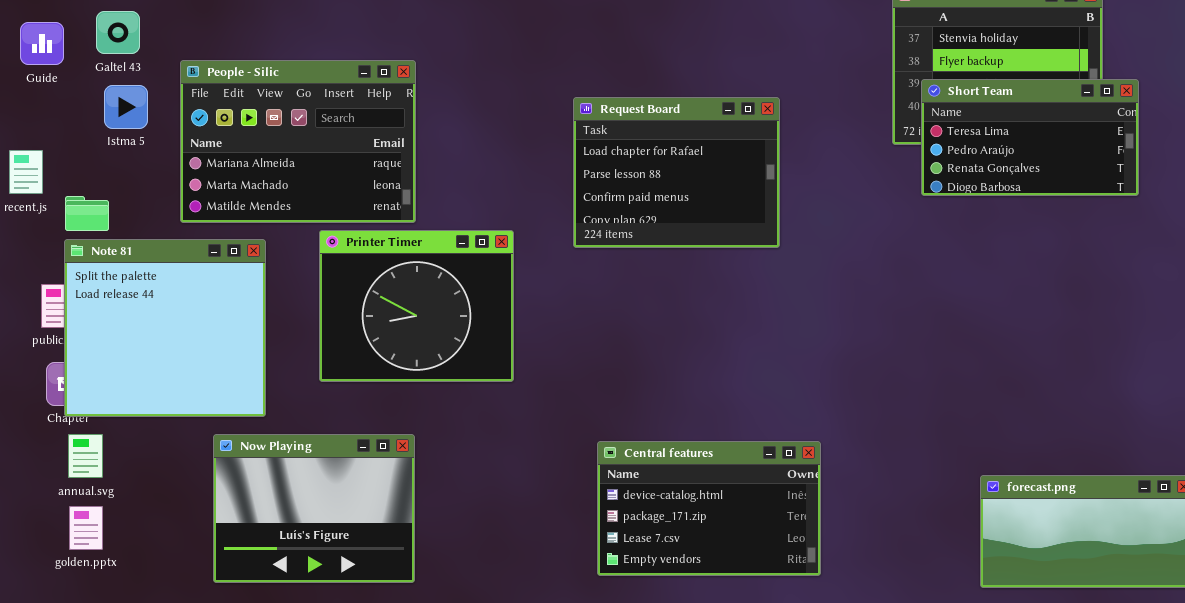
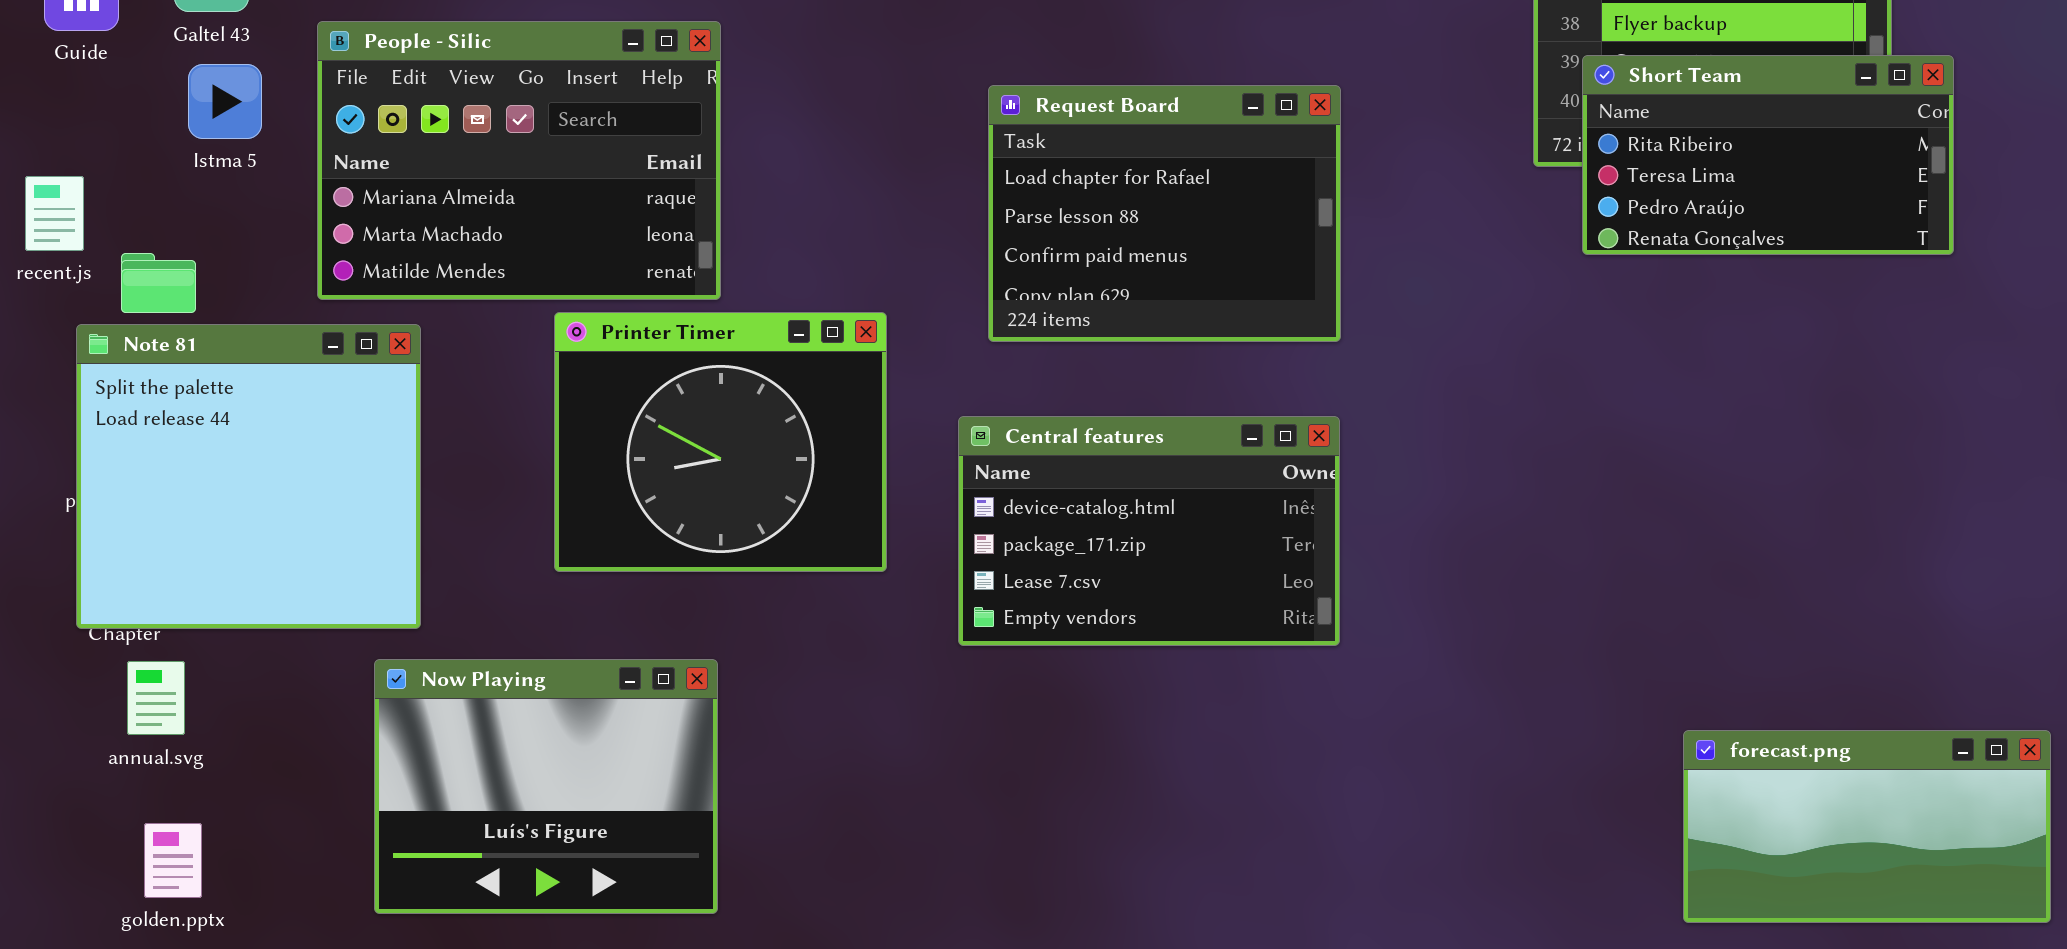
Short Team: [921,79,1139,196] -> [1582,55,1954,255], scrolled up 1 row
Note 81: [64,239,266,417] -> [76,324,421,629], moved
Central features: [597,441,821,576] -> [958,416,1340,646], moved
golden.pptx: [69,506,103,550] -> [144,823,202,898], moved

